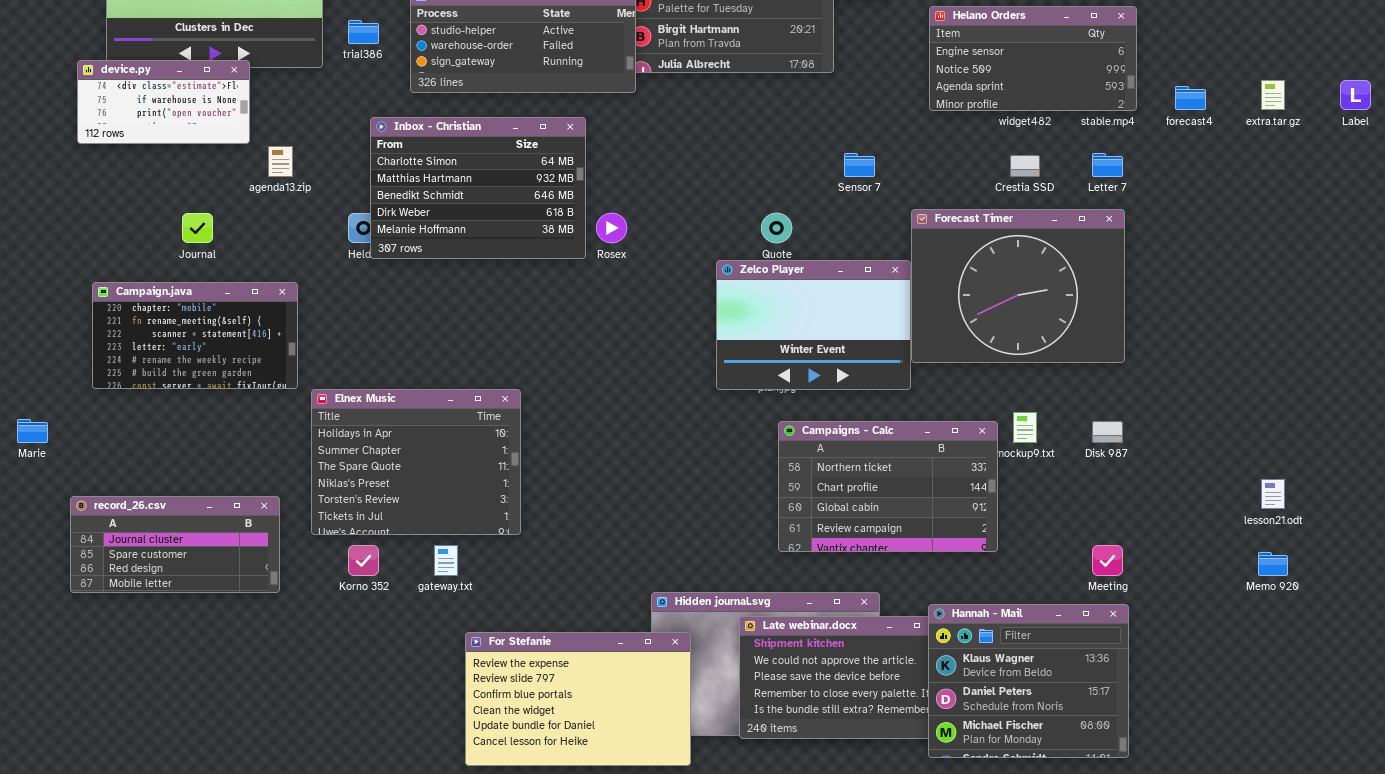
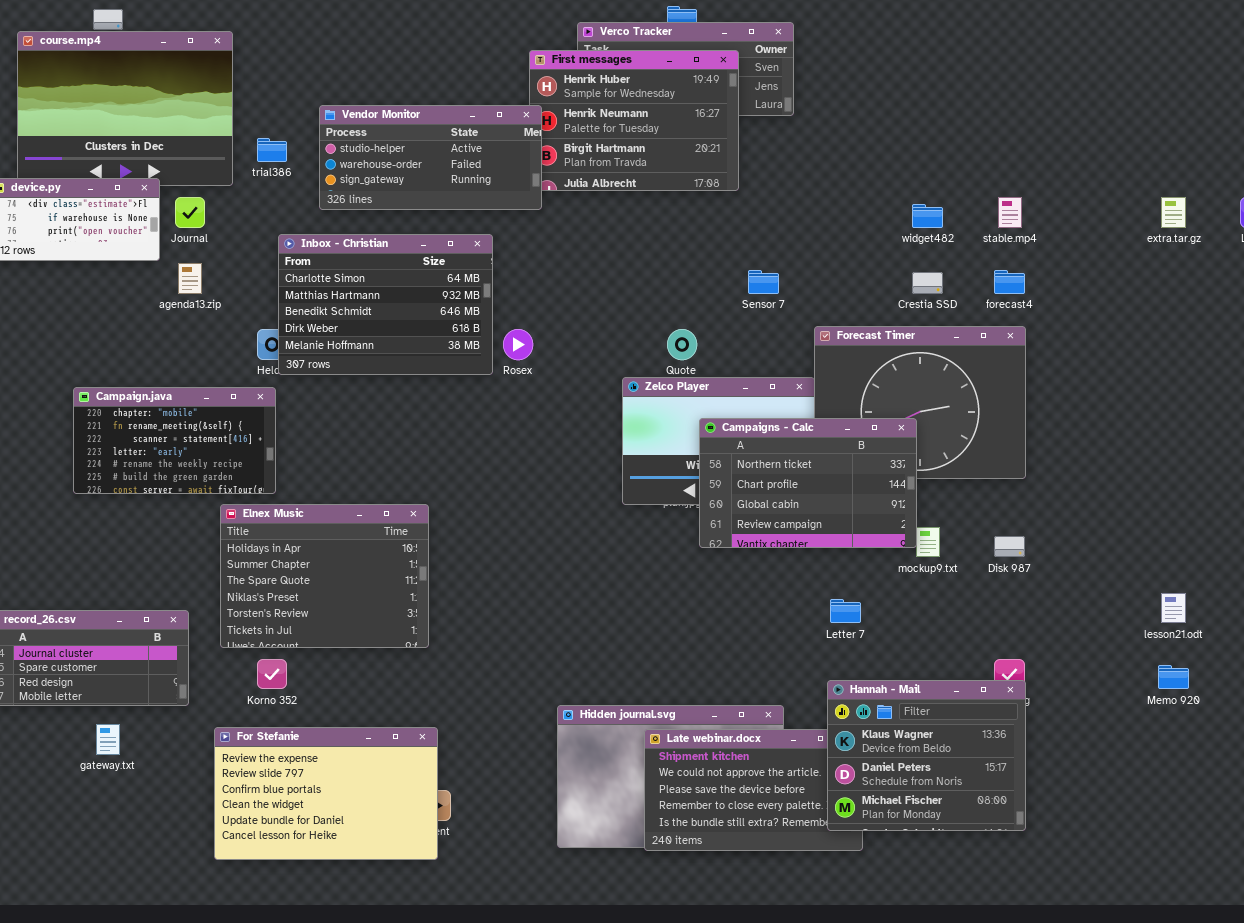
Helano Orders: [929,6,1137,111] -> none, closed
forecast4: [1175,86,1206,110] -> [994,270,1025,294], moved
Letter 7: [1092,153,1123,177] -> [830,599,861,623], moved
Journal: [182,213,213,243] -> [175,197,205,228], moved
Campaign.java: [92,282,298,389] -> [73,387,276,494], moved
Campaigns - Calc: [778,421,998,552] -> [699,418,917,548], moved
gateway.txt: [434,545,458,576] -> [96,724,120,755], moved
Hannah - Mail: [928,604,1129,758] -> [827,680,1026,831], moved
For Stefanie: [465,632,691,766] -> [214,727,438,860], moved

